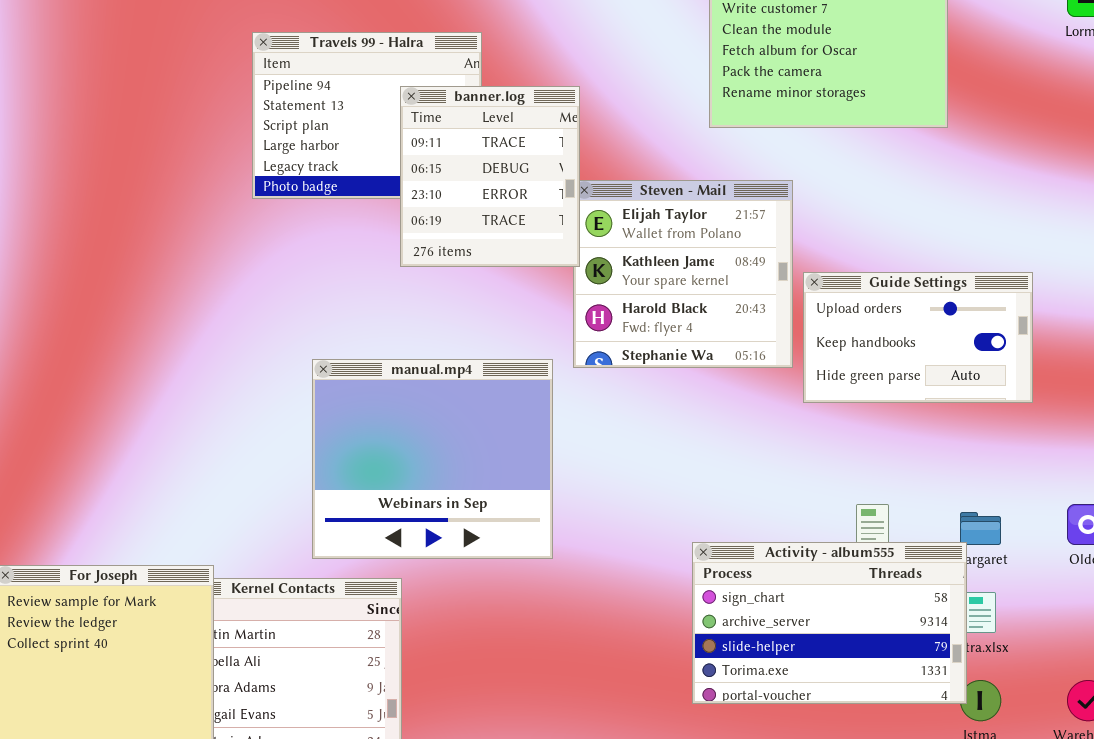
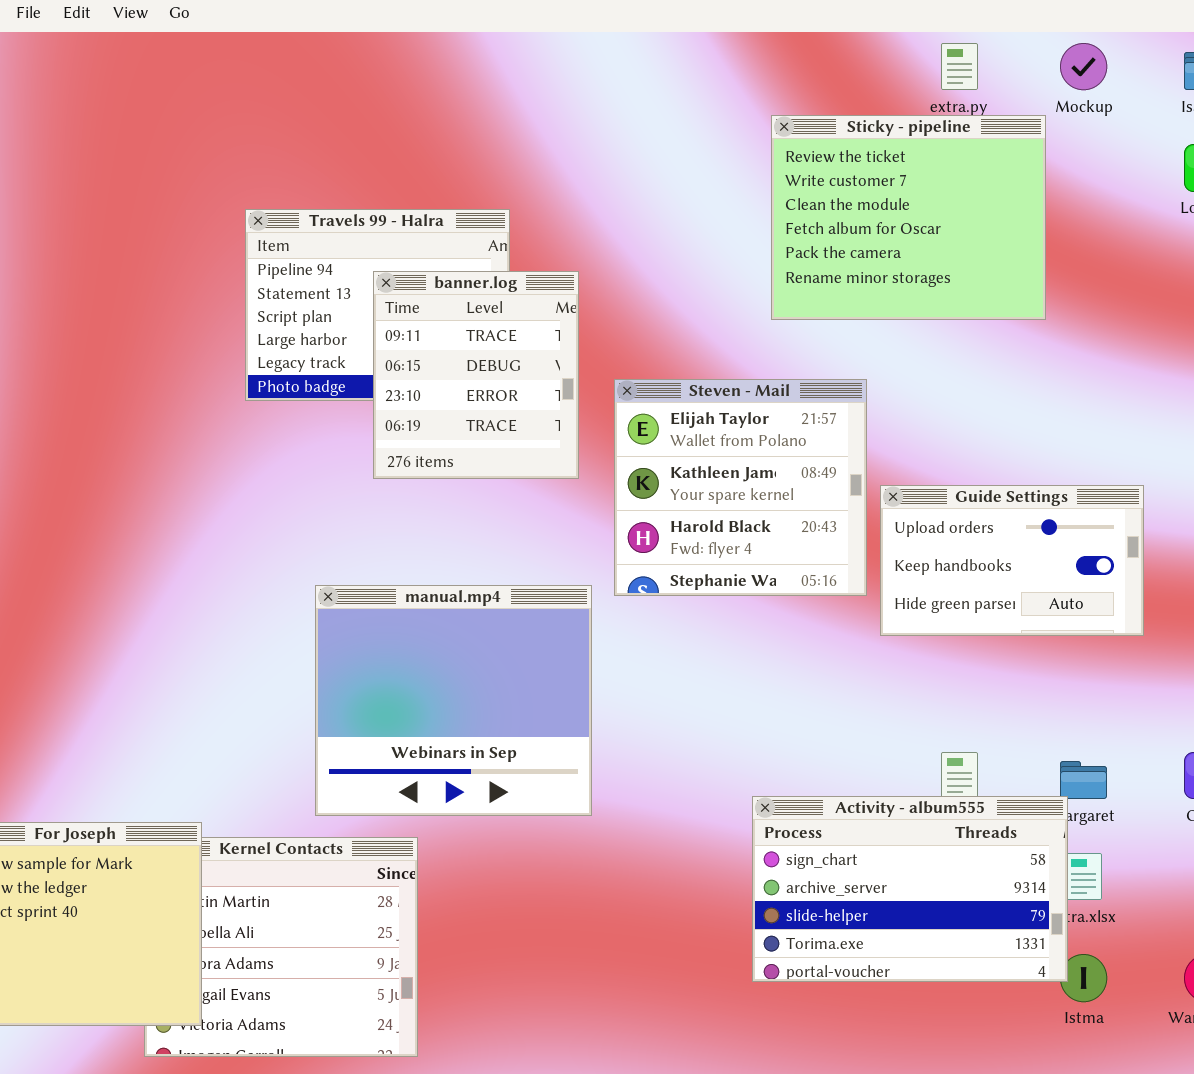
banner.log: [400,86,580,267] -> [373,271,579,479], moved

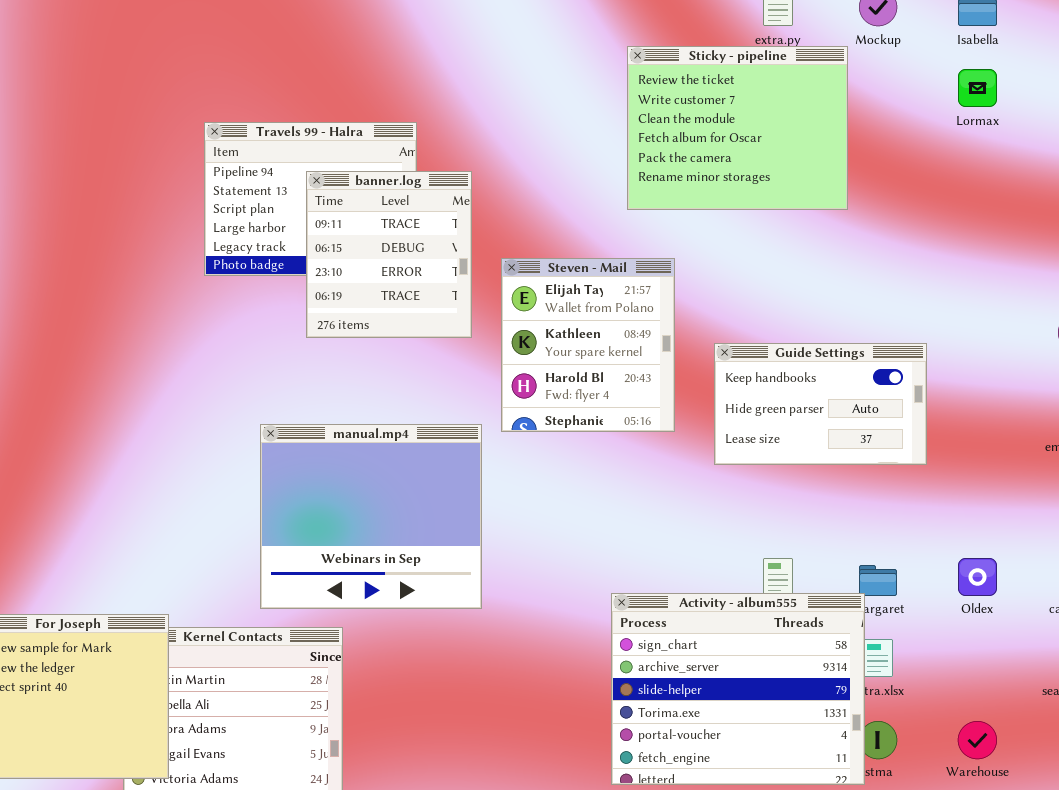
Steven - Mail: [614,379,867,596] -> [501,258,675,432], resized
Guide Settings: [880,485,1144,636] -> [714,343,927,465], scrolled down 1 row
Activity - album555: [752,796,1068,982] -> [611,593,865,785], resized

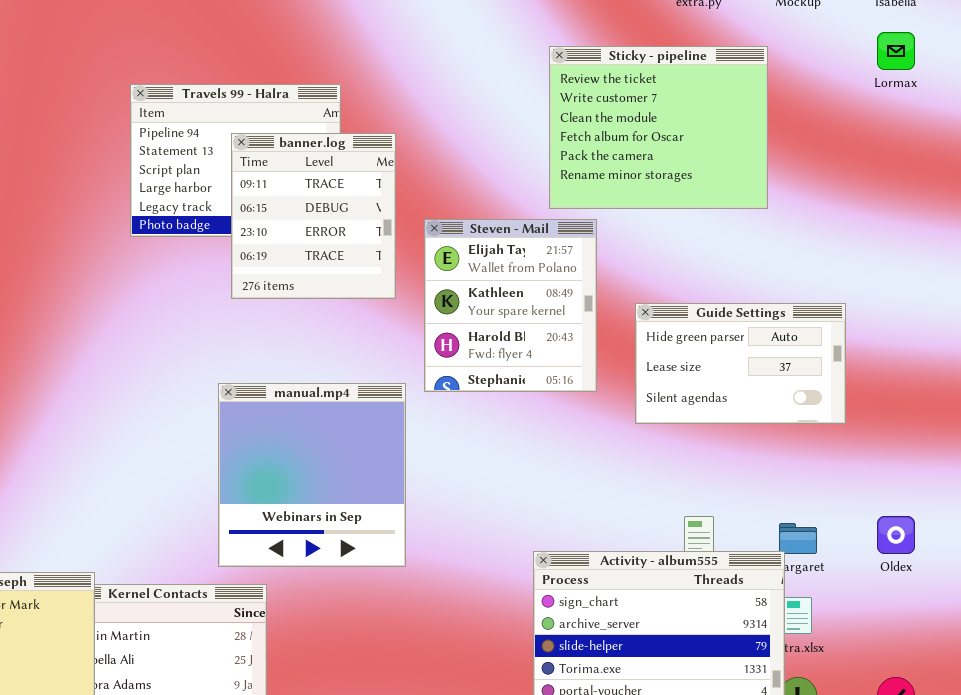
Sticky - pipeline: [627,46,848,210] -> [549,46,768,209], moved
Guide Settings: [714,343,927,465] -> [635,303,846,424], scrolled down 1 row
manual.mp4: [260,424,482,609] -> [218,383,406,567], resized

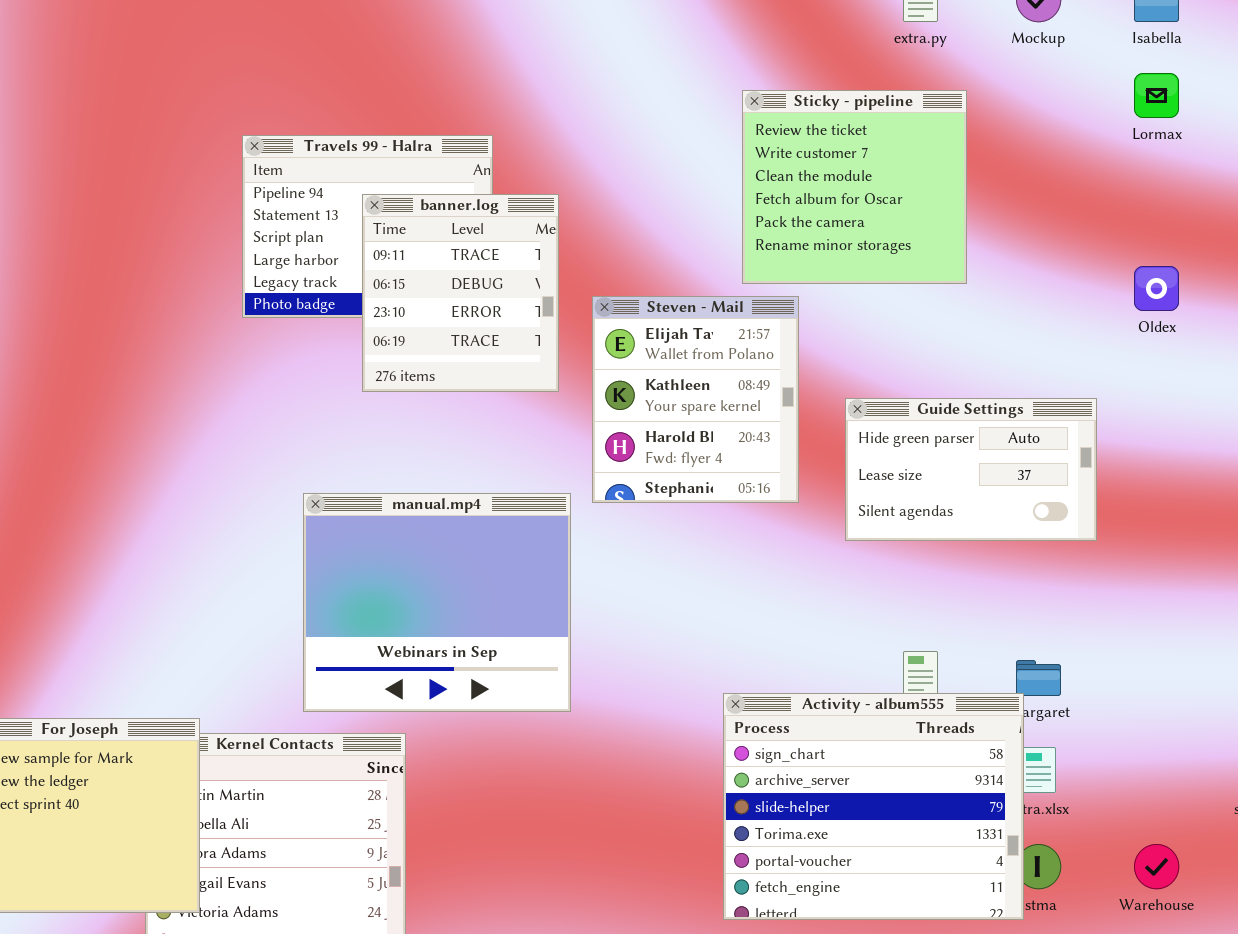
Sticky - pipeline: [549,46,768,209] -> [742,90,967,284], resized
manual.mp4: [218,383,406,567] -> [303,493,571,712], resized
Oldex: [877,516,915,554] -> [1134,266,1179,311], moved

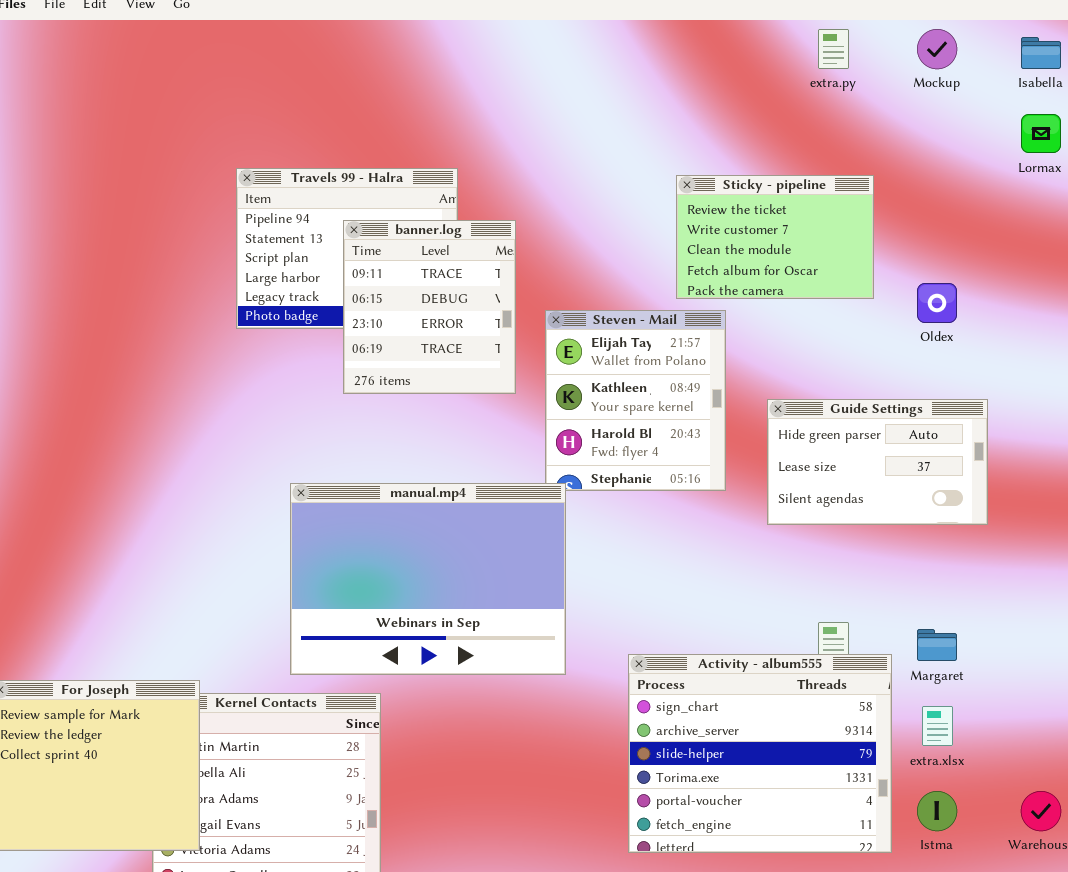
Sticky - pipeline: [742,90,967,284] -> [676,175,874,299], resized
Oldex: [1134,266,1179,311] -> [917,283,957,323], moved
manual.mp4: [303,493,571,712] -> [290,483,566,675], resized
Activity - album555: [723,693,1024,920] -> [628,654,892,853], moved

